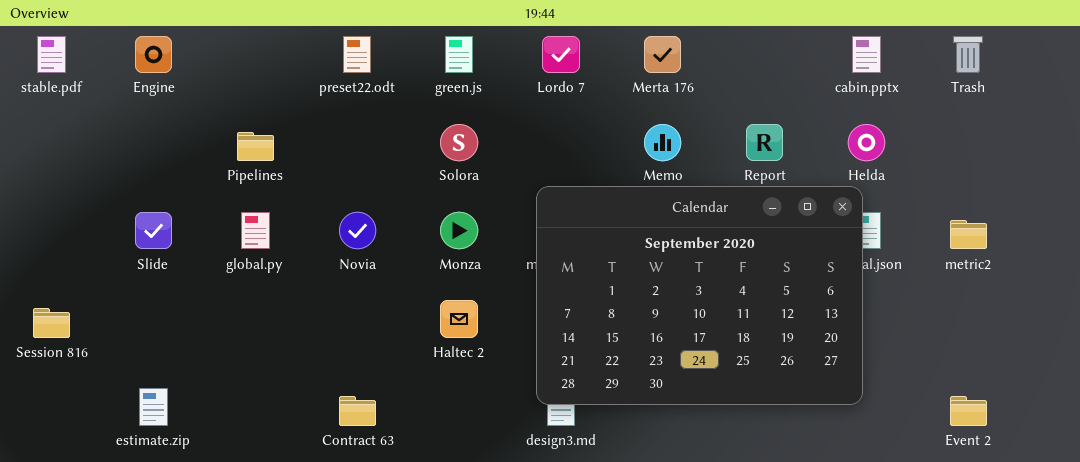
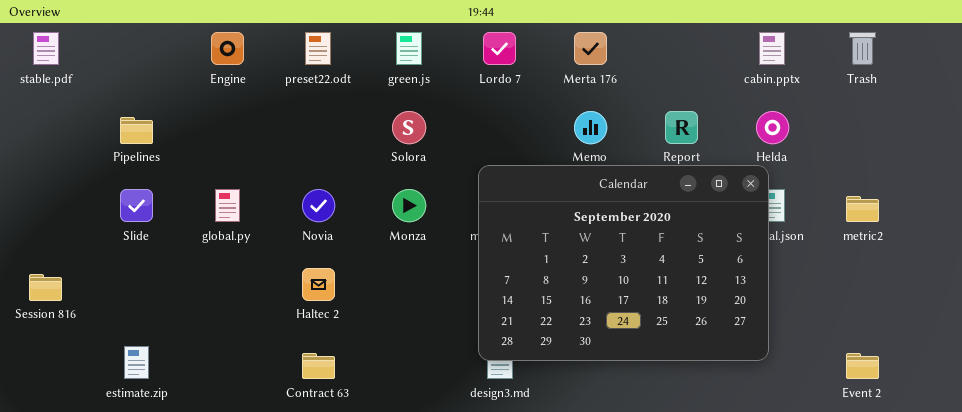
Engine: [135,36,172,73] -> [211,32,244,65], moved
Pipelines: [237,132,274,161] -> [120,117,153,144], moved
Haltec 2: [440,300,478,338] -> [302,268,335,301], moved

